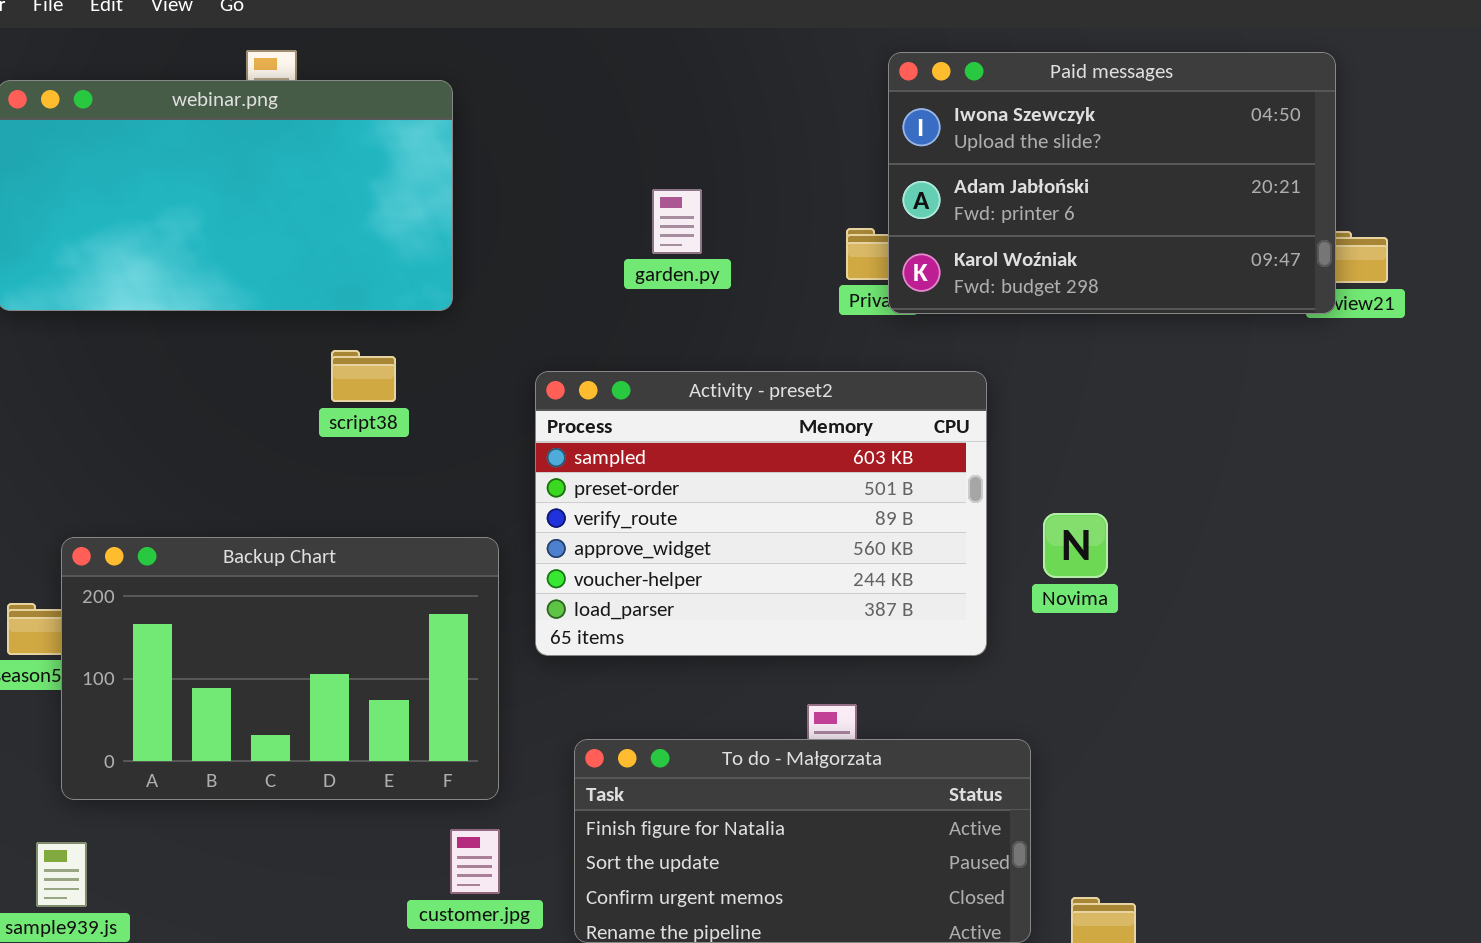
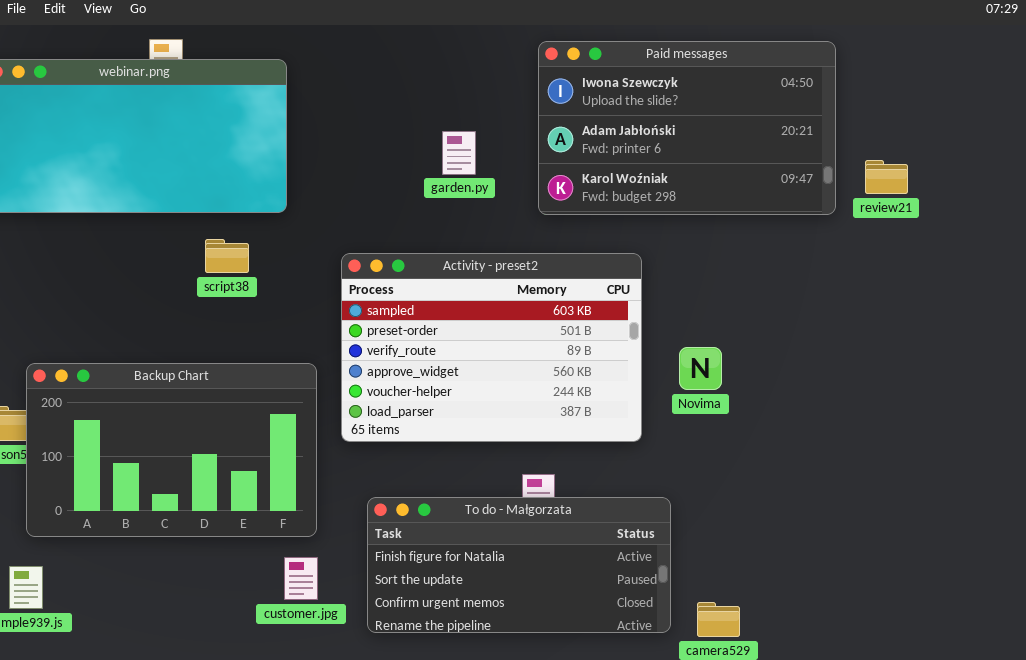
Paid messages: [888,52,1336,314] -> [538,41,836,215], moved
garden.py: [652,189,702,254] -> [442,131,476,175], moved

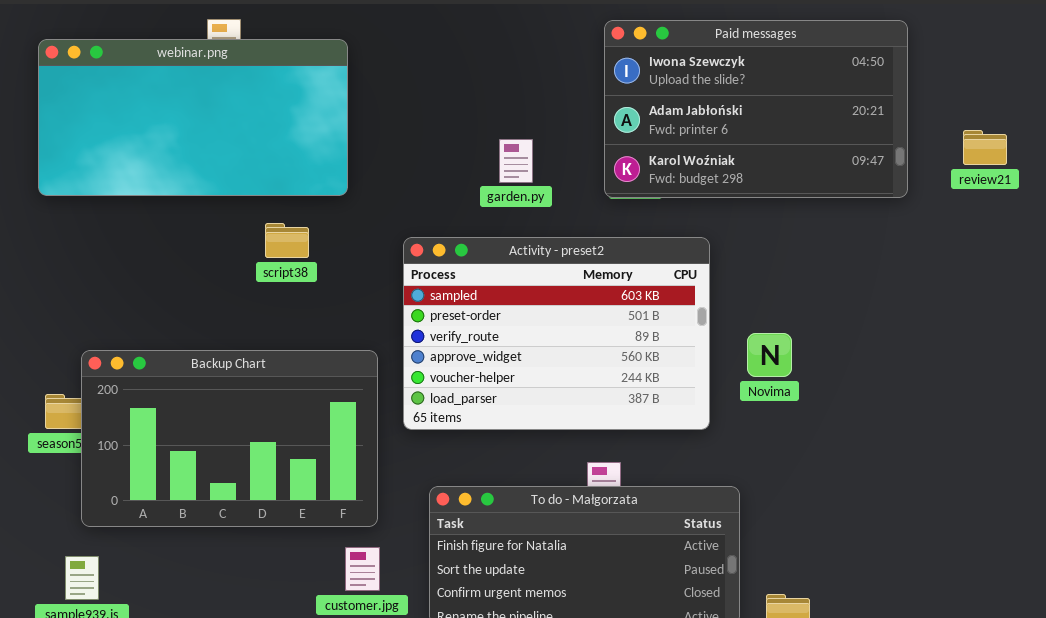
garden.py: [442,131,476,175] -> [499,139,533,183], moved
review21: [865,160,908,194] -> [963,130,1007,165], moved

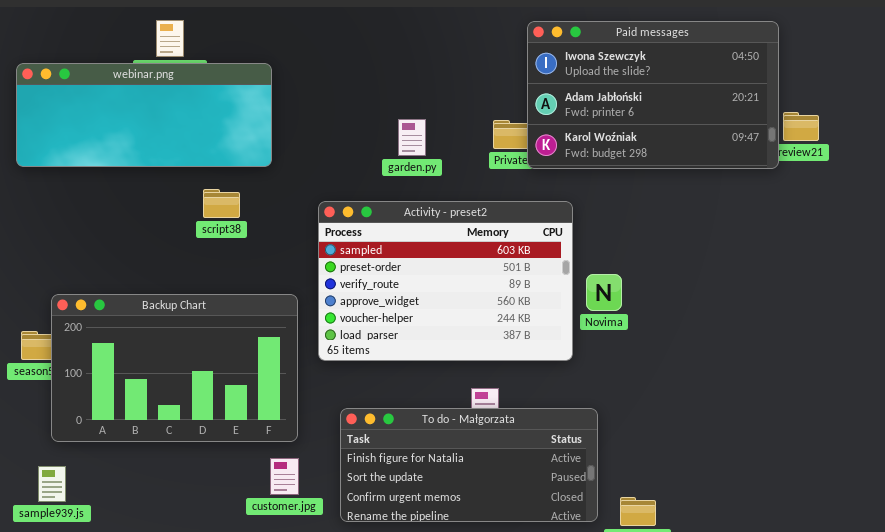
Paid messages: [604,20,908,198] -> [527,21,779,169], moved
webinar.png: [38,39,348,196] -> [16,63,272,167], resized
Novima: [747,333,792,377] -> [586,274,622,311], moved

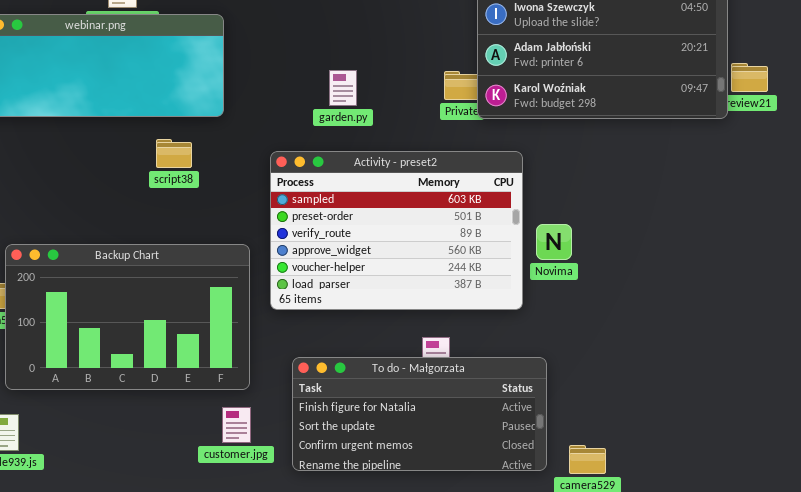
garden.py: [398,119,426,156] -> [329,70,357,106], moved

